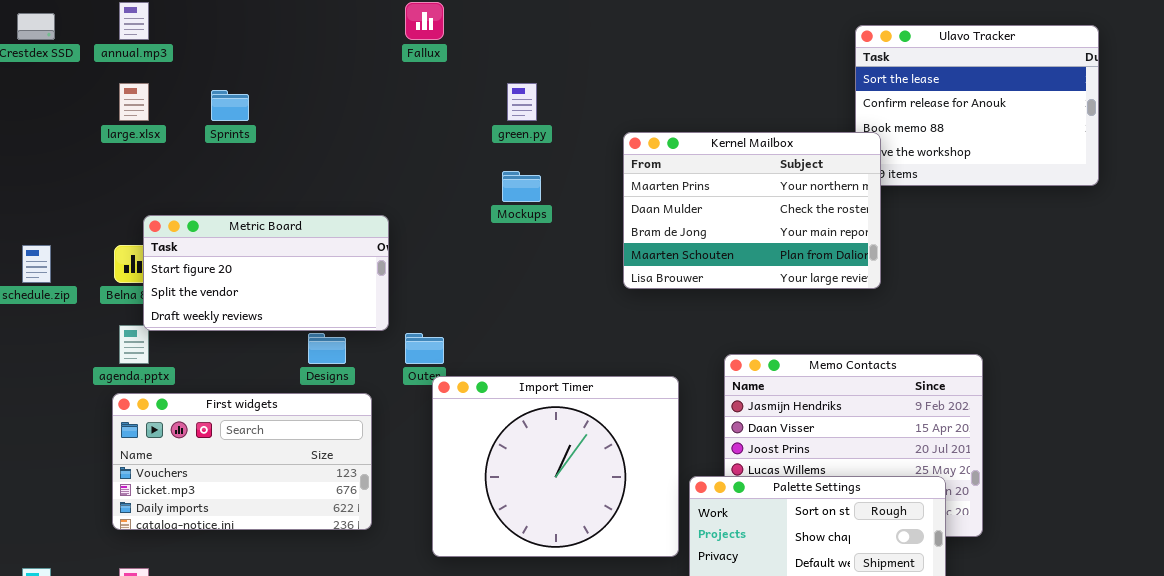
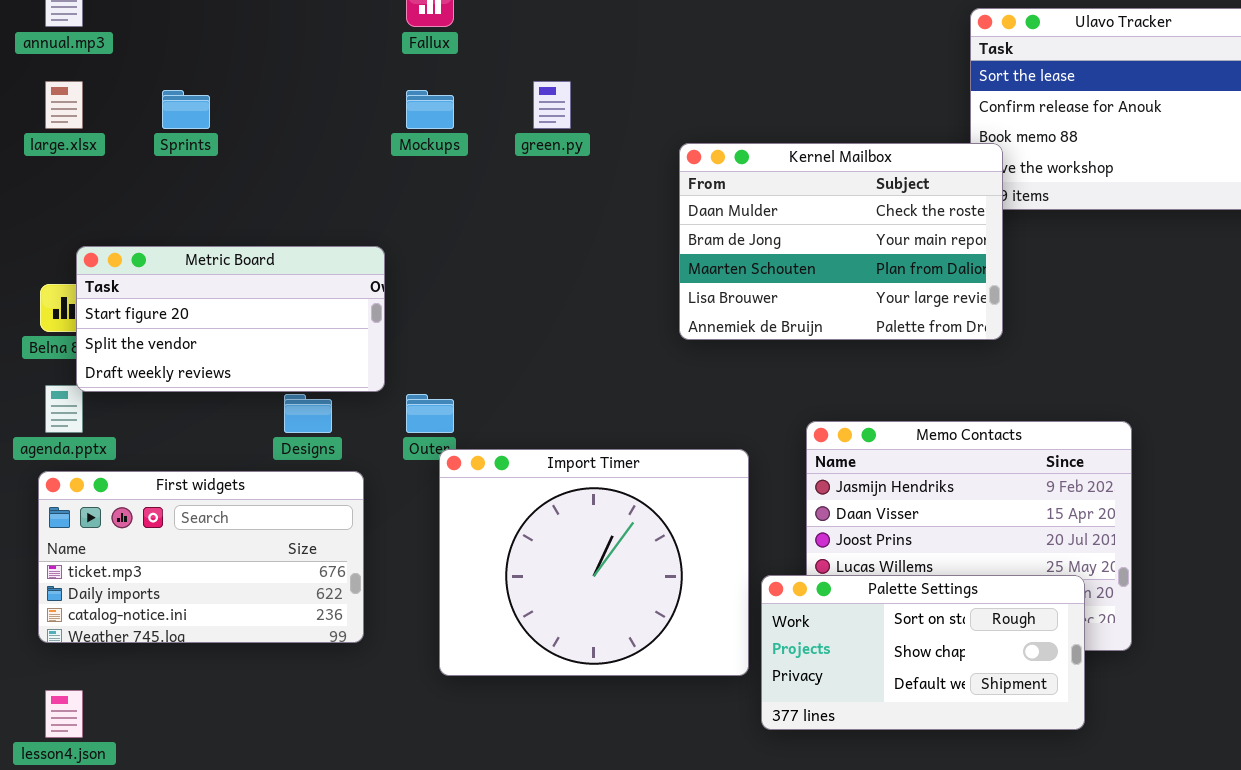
Kernel Mailbox: [623,132,881,289] -> [679,143,1003,340], scrolled down 1 row
Mockups: [502,171,541,202] -> [406,90,454,129], moved
First widgets: [112,393,372,530] -> [38,471,364,643], scrolled down 1 row

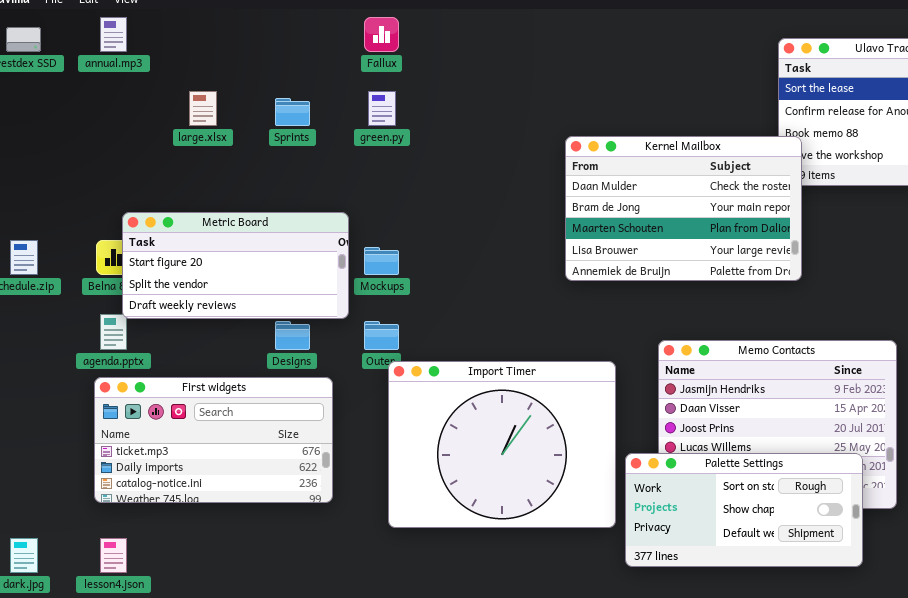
large.xlsx: [45,81,83,129] -> [189,91,217,126], moved
green.py: [533,81,571,129] -> [368,91,396,126], moved
Sprints: [162,90,210,129] -> [275,98,310,126], moved
Mockups: [406,90,454,129] -> [364,247,399,275], moved

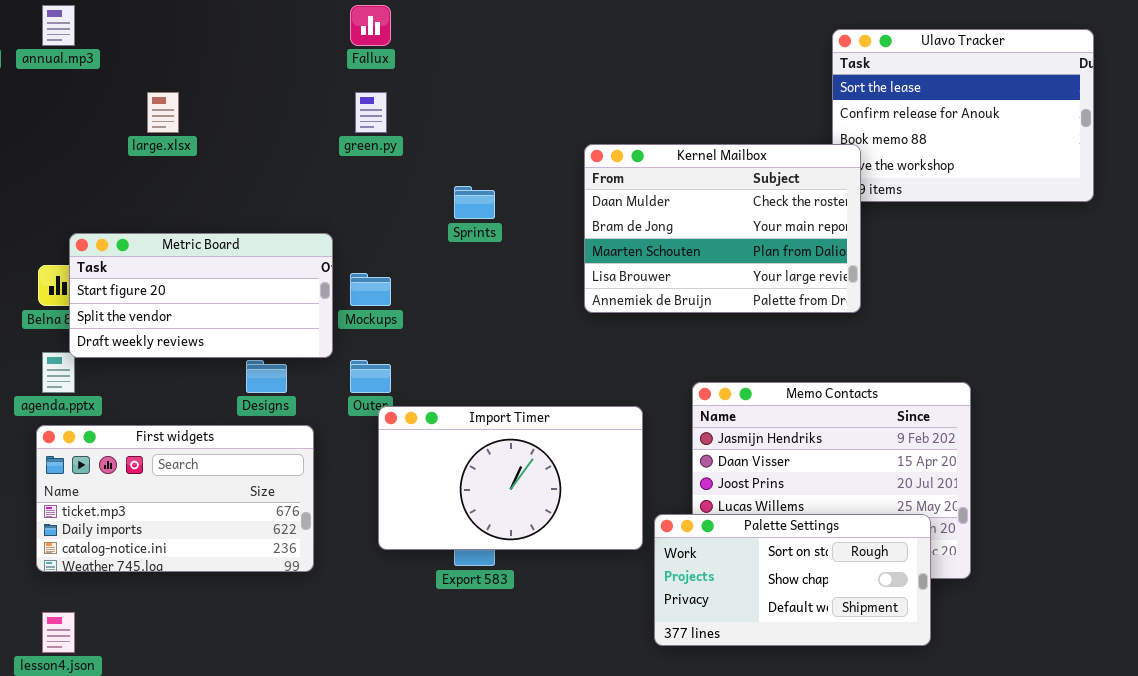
Sprints: [275,98,310,126] -> [454,186,495,219], moved
Import Timer: [388,361,616,528] -> [378,406,643,550], resized

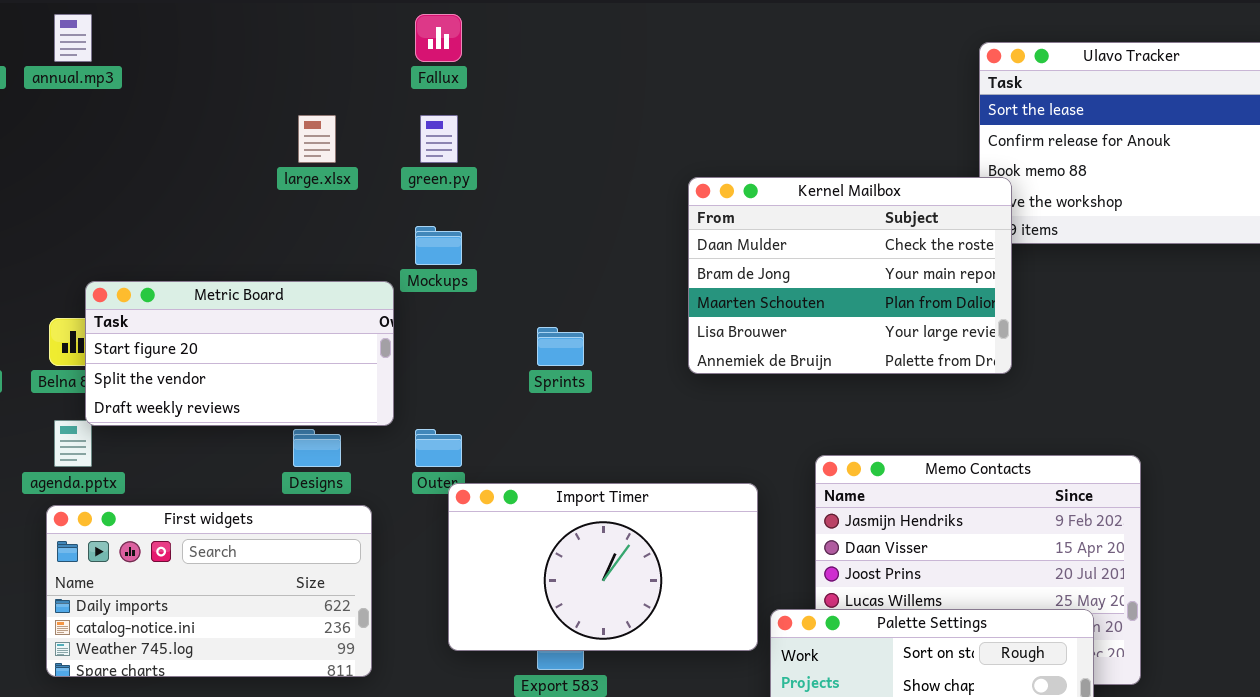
large.xlsx: [147,92,179,133] -> [298,115,336,163], moved
Sprints: [454,186,495,219] -> [537,327,584,366], moved
Mockups: [350,273,391,306] -> [415,226,462,265], moved
First widgets: [36,425,314,572] -> [46,505,372,677], scrolled down 1 row

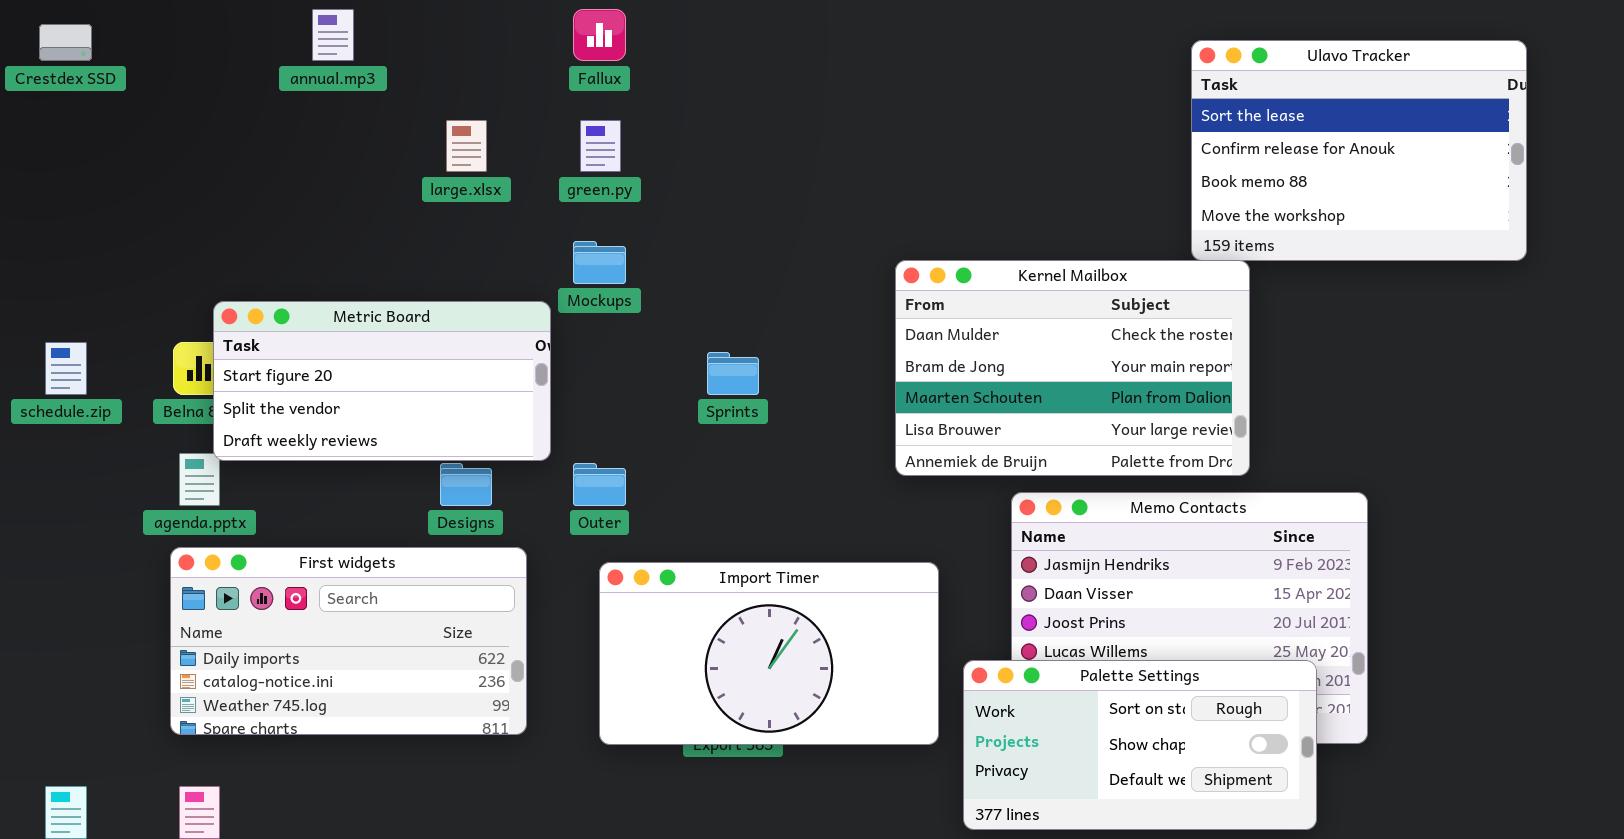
annual.mp3: [54,14,92,62] -> [312,9,354,61], moved
Kernel Mailbox: [688,177,1012,374] -> [895,260,1250,476], moved
Import Timer: [448,483,758,651] -> [599,562,939,745], moved

